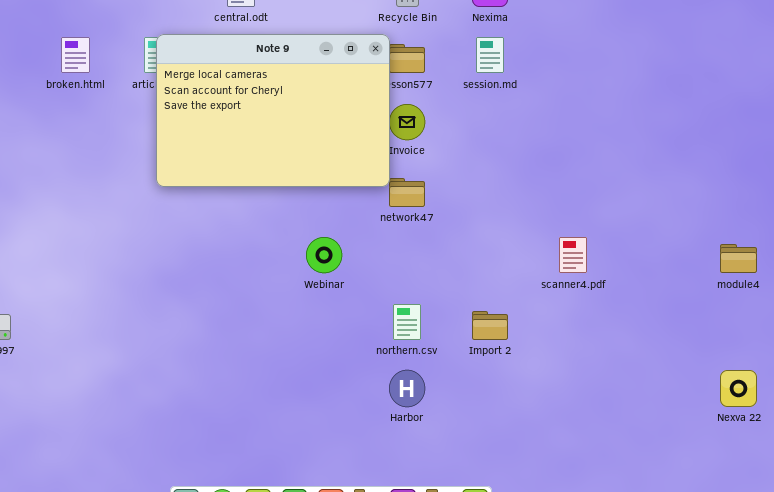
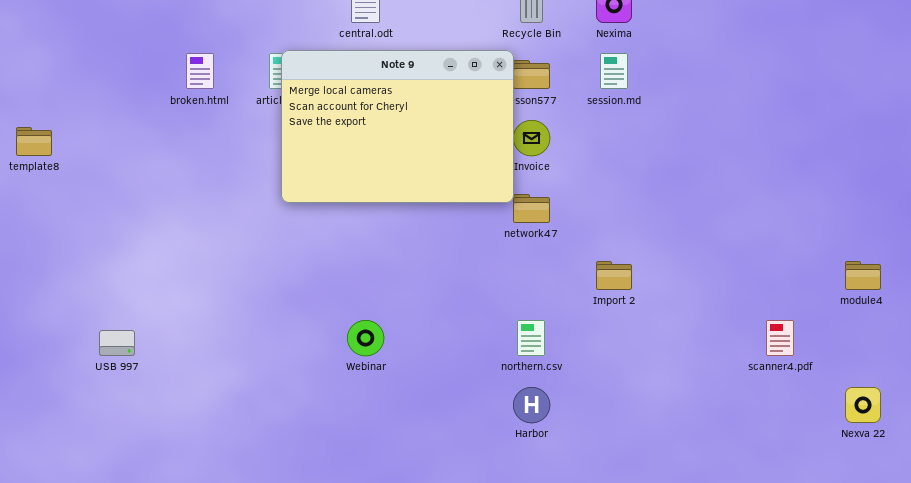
Webinar: [306,237,342,273] -> [347,320,384,356], moved
scanner4.pdf: [559,237,587,273] -> [766,320,794,356], moved
Import 2: [472,311,508,340] -> [596,261,632,290], moved

